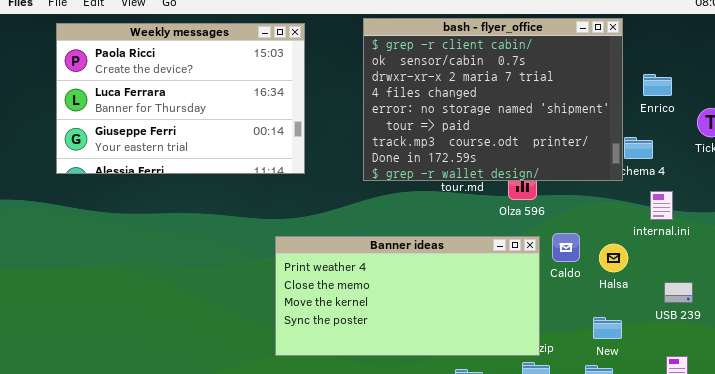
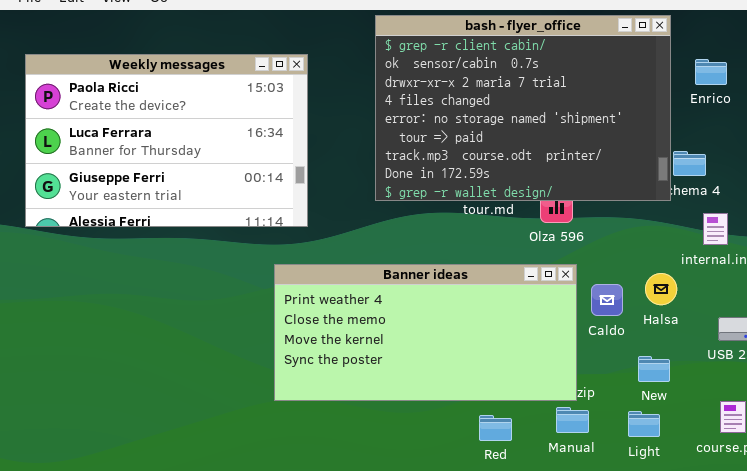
Weekly messages: [56,23,305,174] -> [25,54,308,227], moved
Enrico: [643,74,672,96] -> [695,59,727,85], moved
Caldo: [552,233,580,262] -> [591,284,623,316], moved

